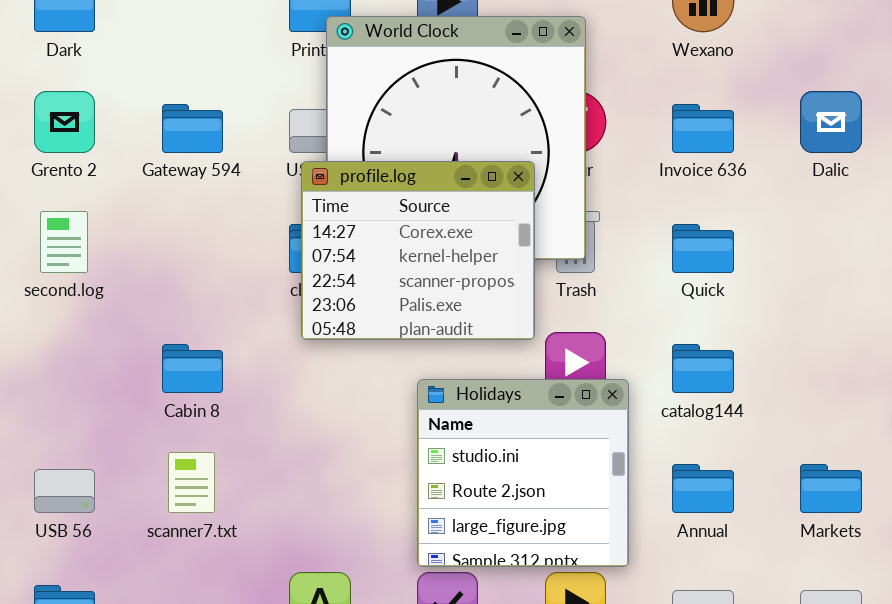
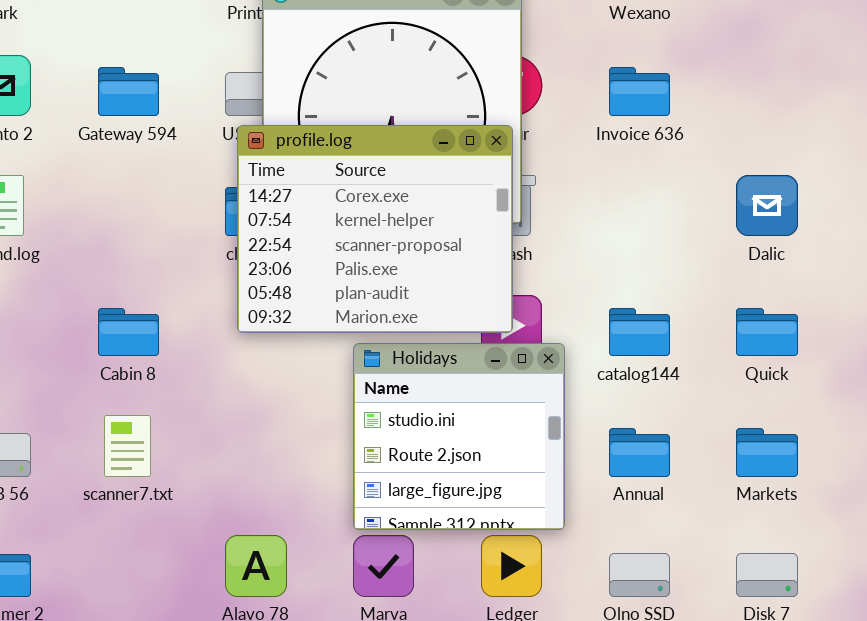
Dalic: [800,91,862,153] -> [736,175,798,236], moved
profile.log: [301,161,535,340] -> [237,125,513,333], resized
Quick: [672,224,734,273] -> [736,308,798,356], moved

